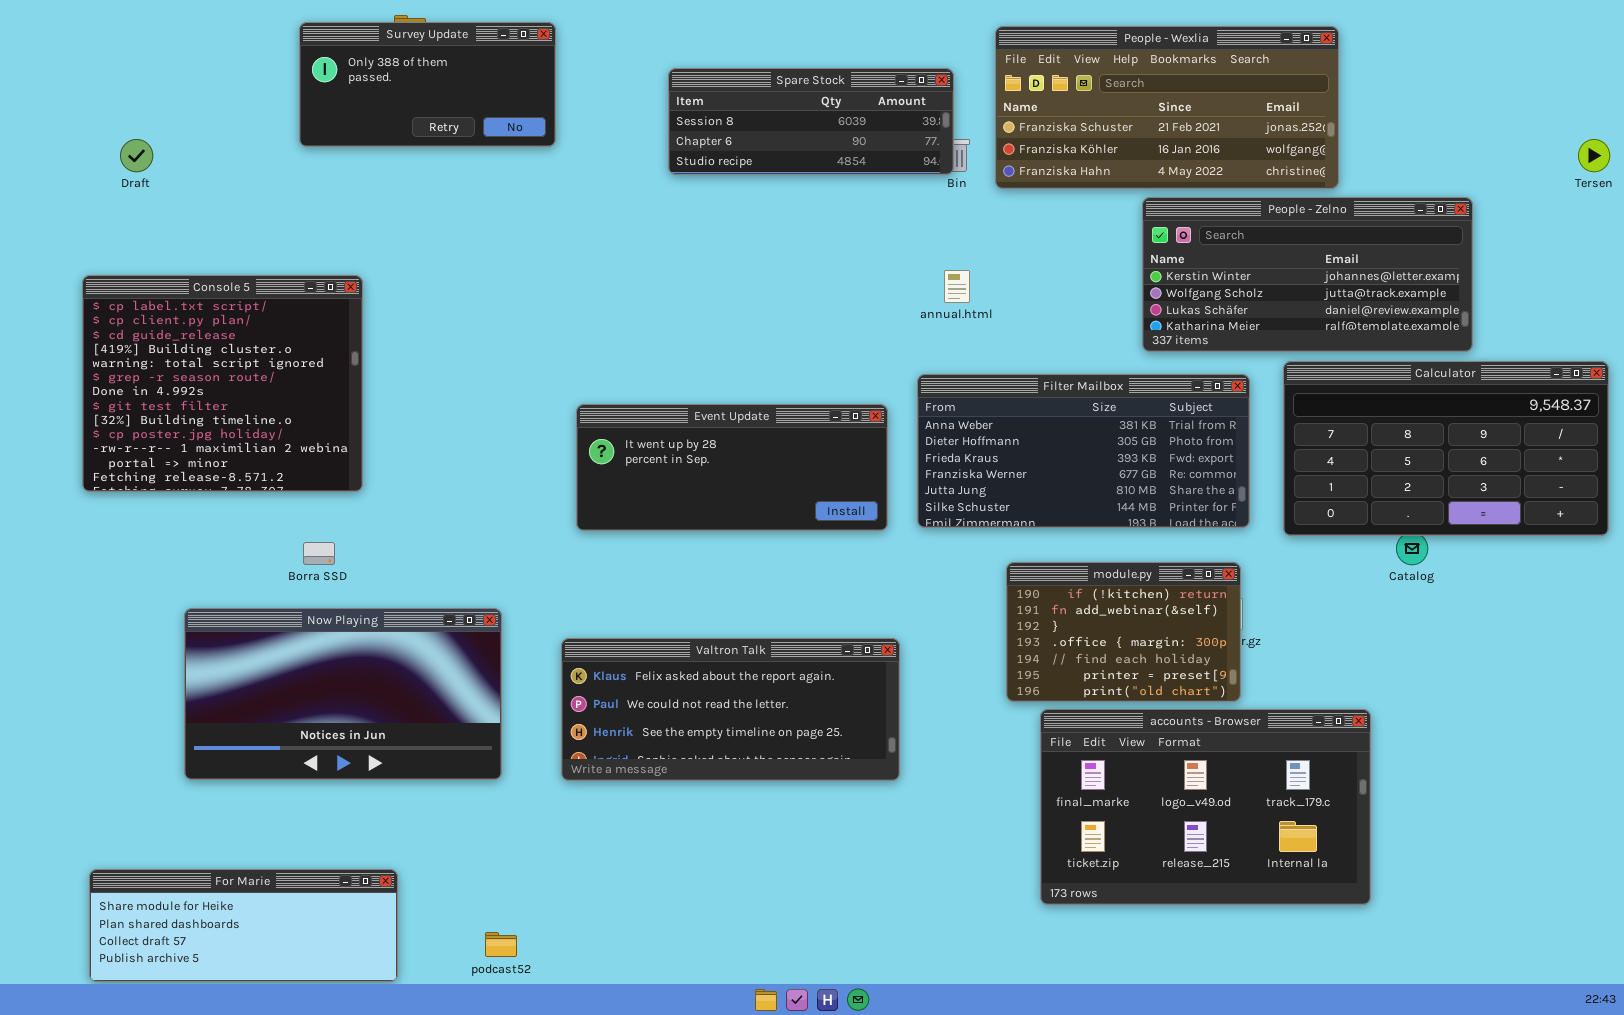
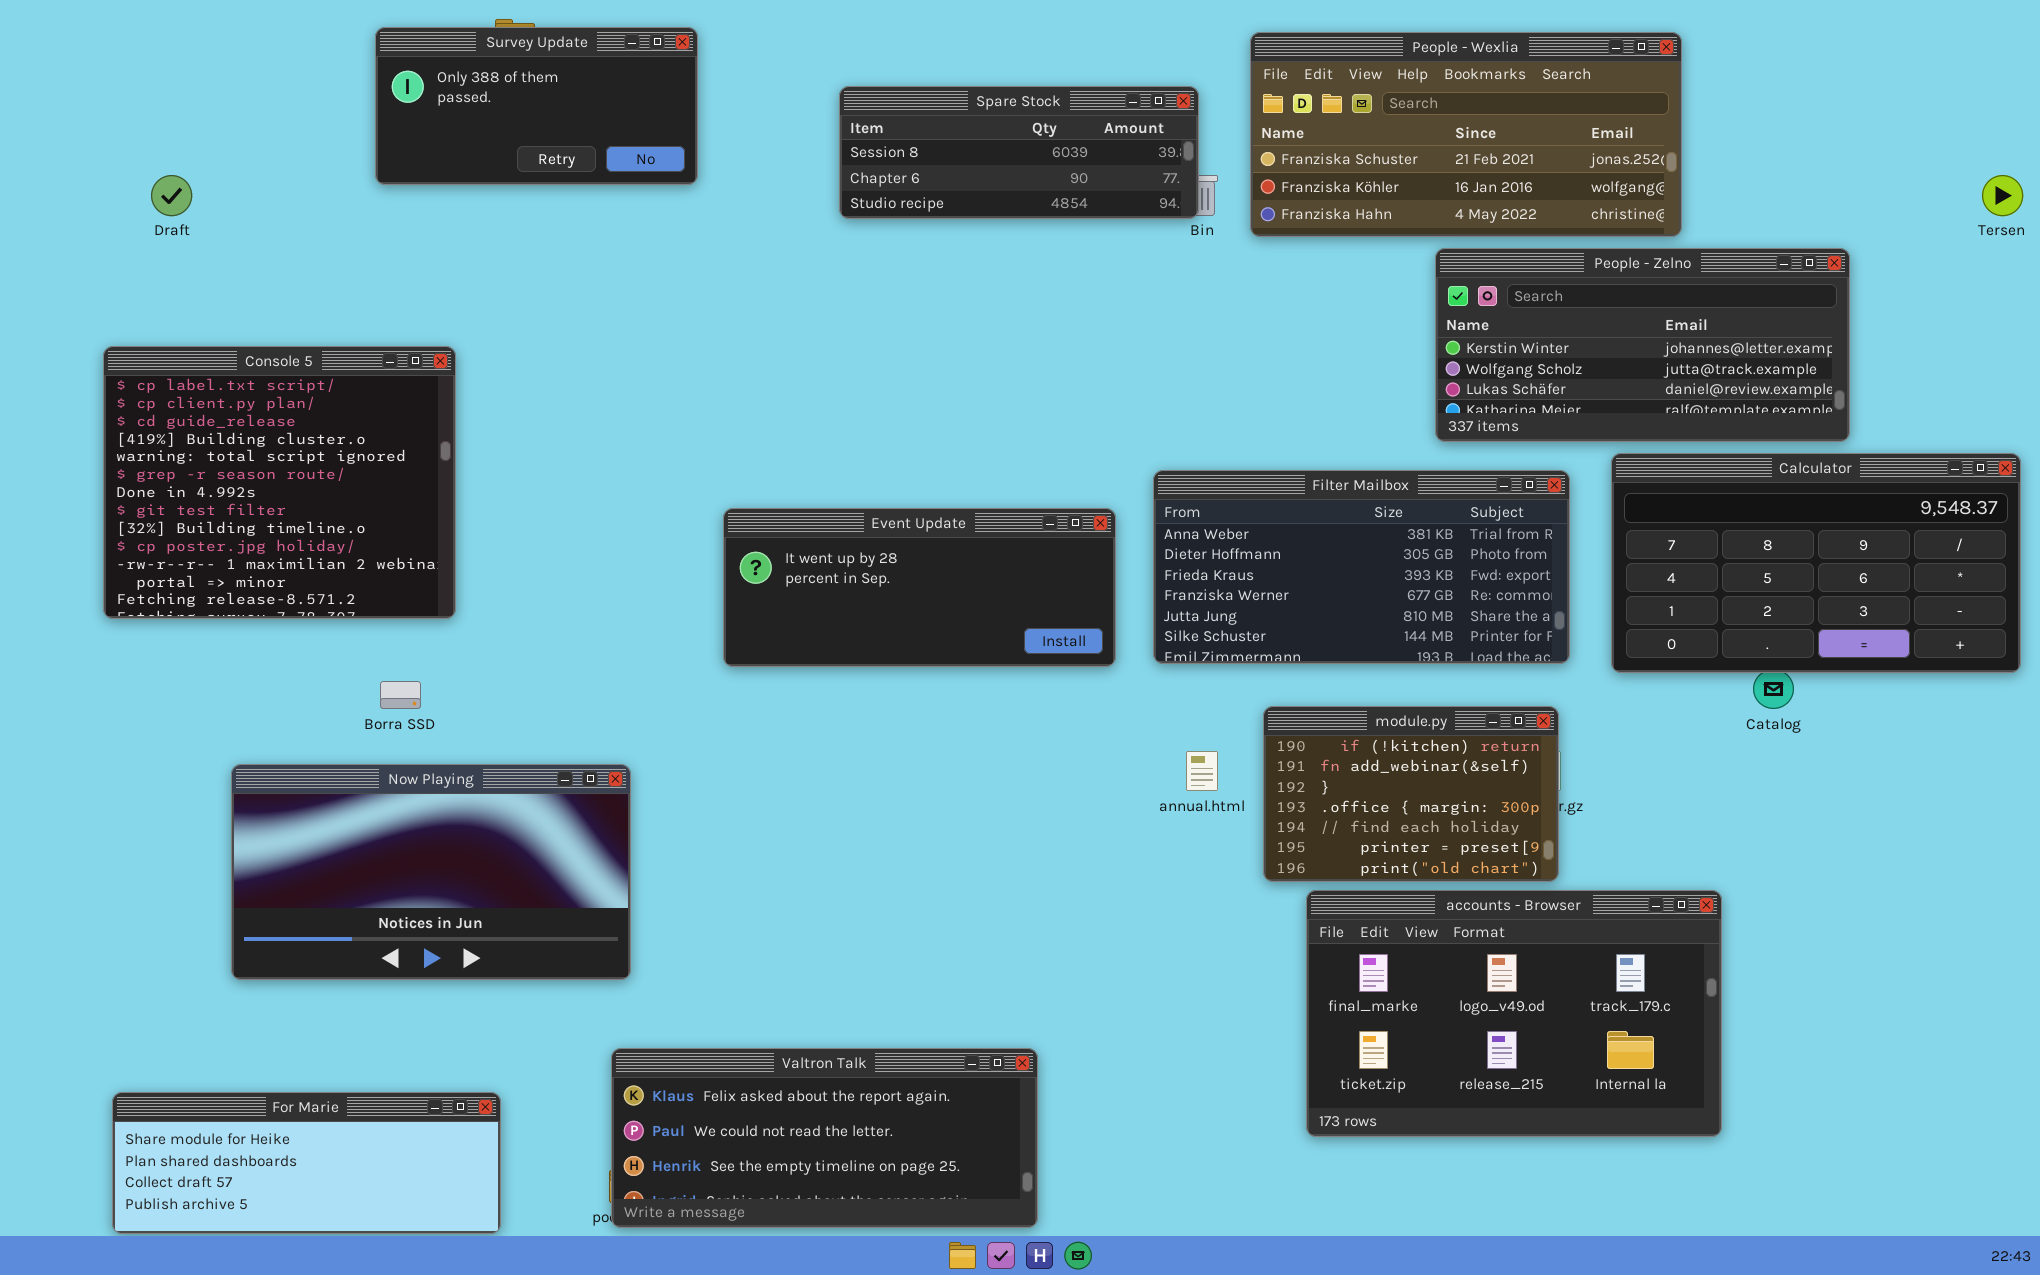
annual.html: [944,270,970,303] -> [1186,751,1218,791], moved
Valtron Talk: [561,638,900,781] -> [611,1048,1038,1228], moved

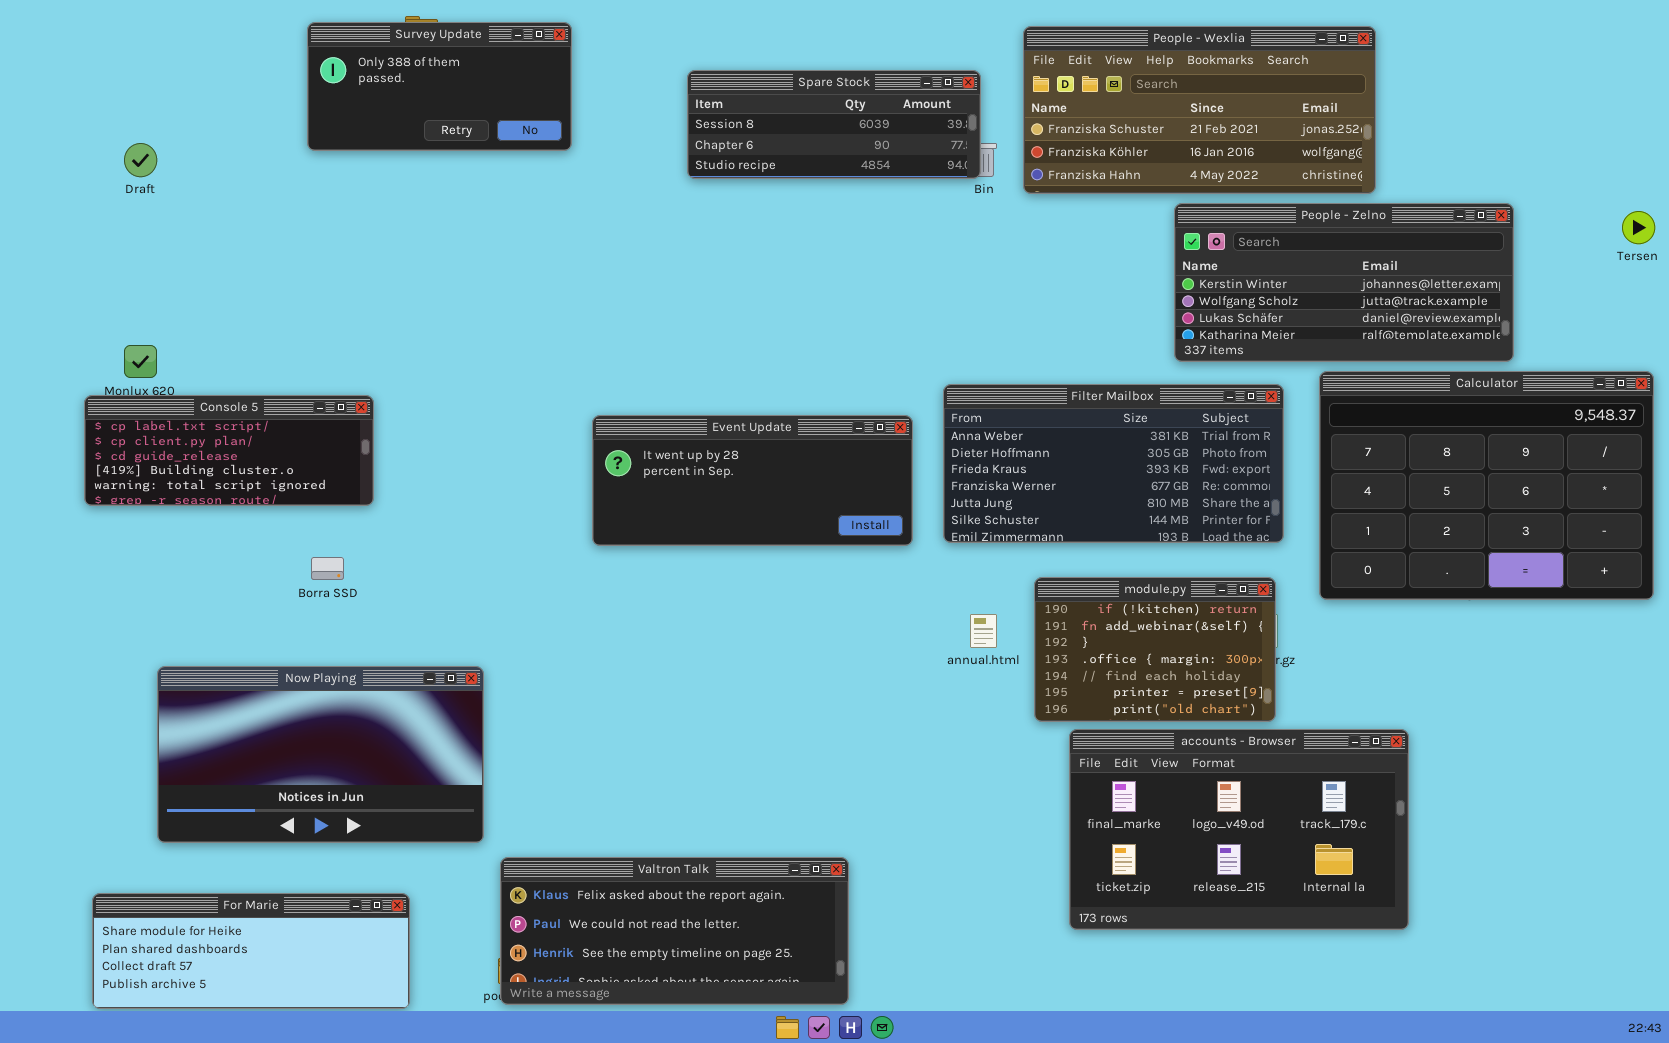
Tersen: [1982,175,2023,216] -> [1622,211,1655,244], moved
Console 5: [103,346,456,619] -> [84,395,374,506], resized
Calculator: [1611,453,2021,673] -> [1319,371,1654,600], resized
Now Playing: [231,764,631,980] -> [157,666,484,843], moved

